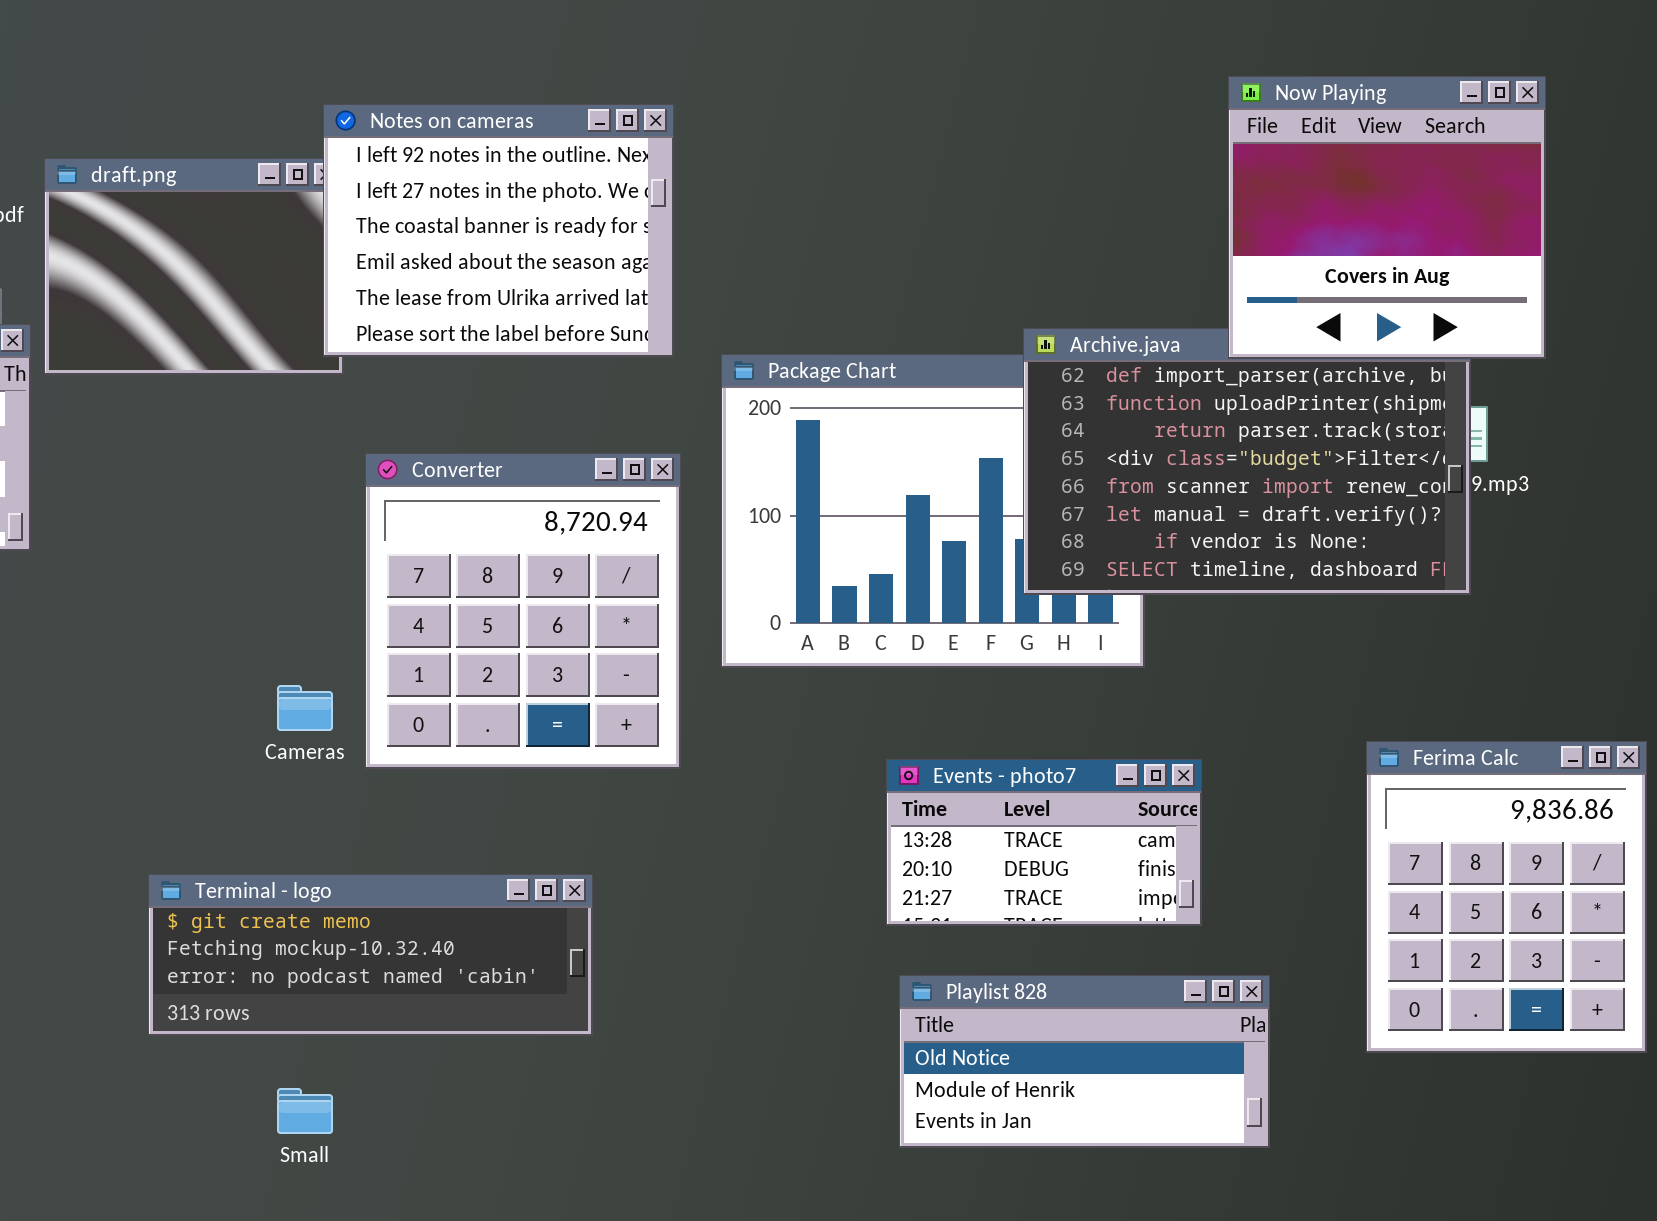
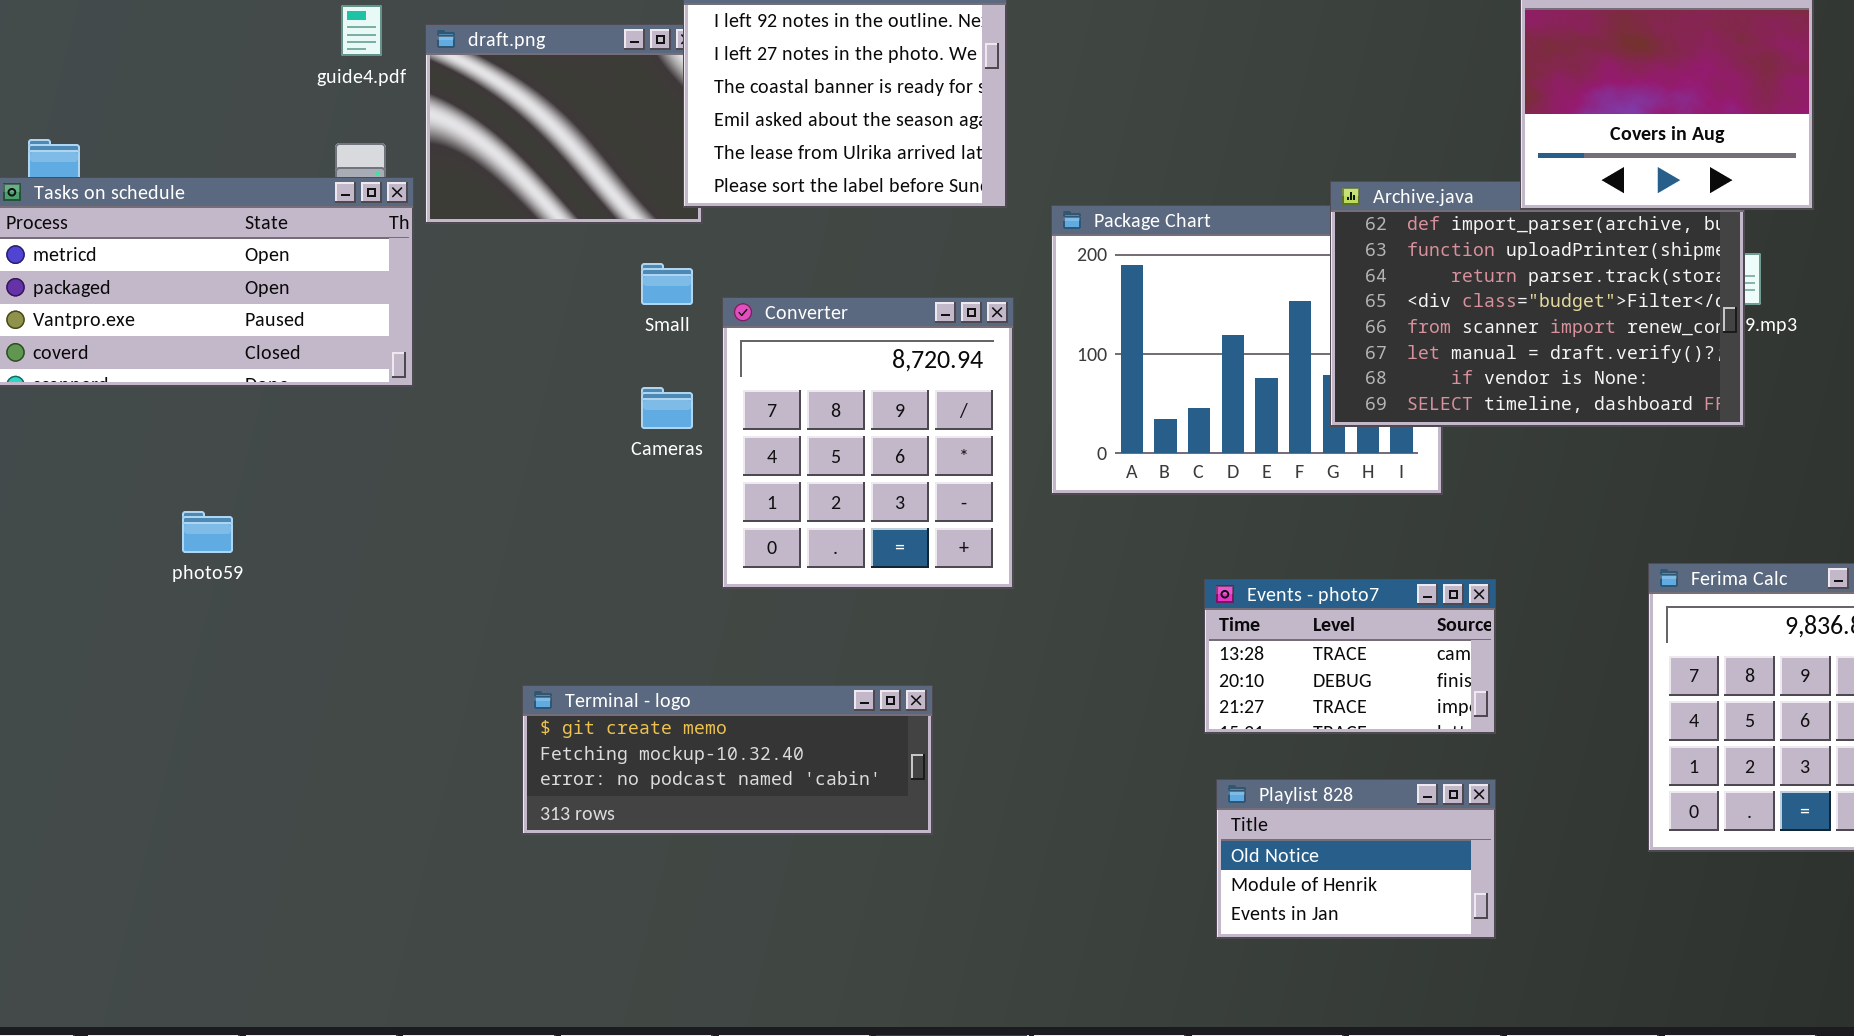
Cameras: [277,685,333,731] -> [641,387,693,429], moved
Playlist 828: [899,975,1270,1148] -> [1216,779,1496,939], resized
Small: [277,1088,333,1134] -> [641,263,693,305], moved

